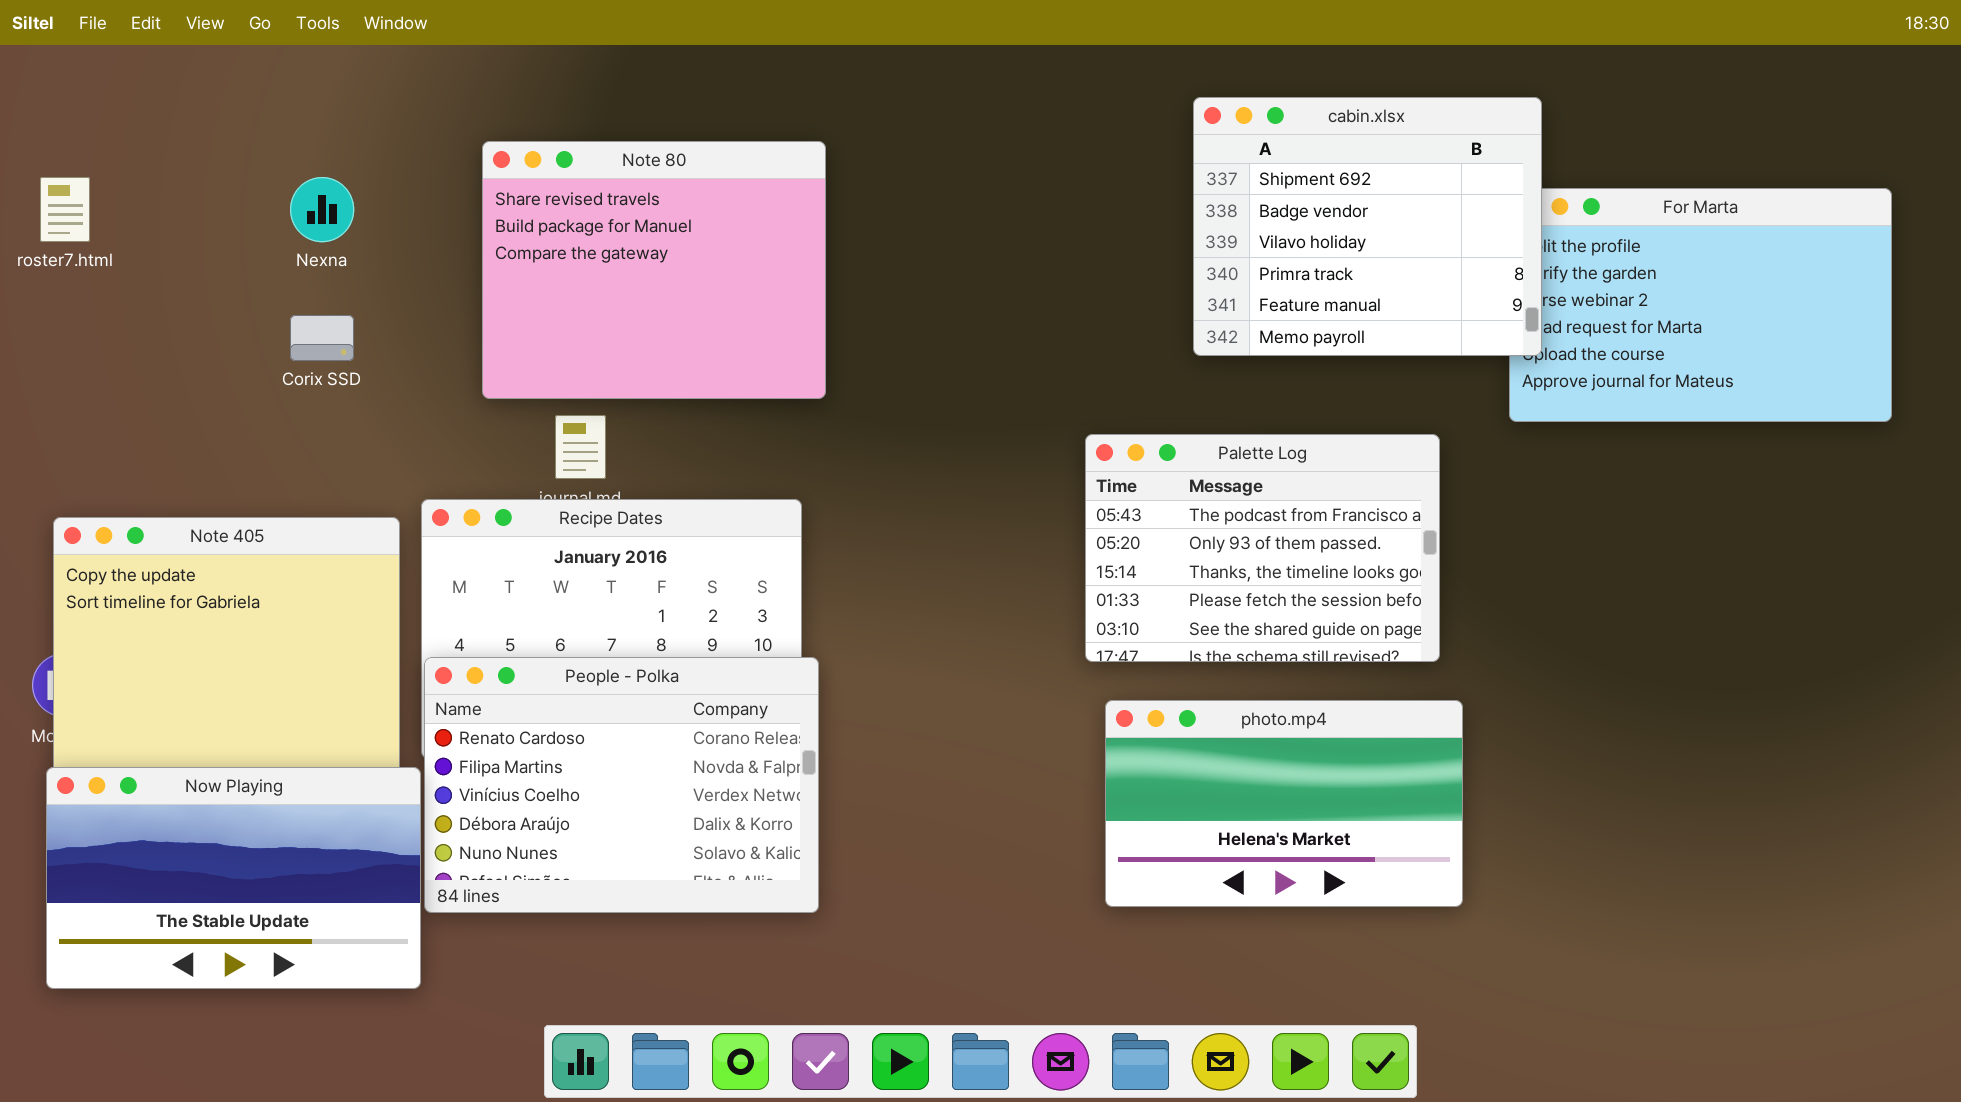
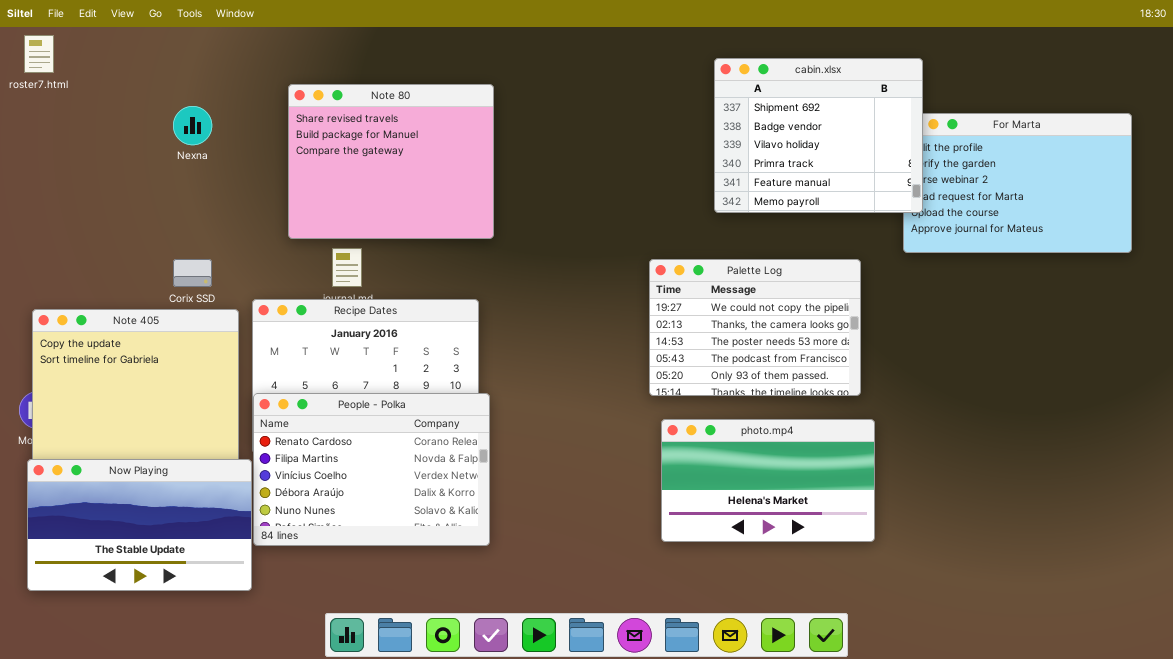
roster7.html: [40,177,90,242] -> [24,35,54,73], moved
Corix SSD: [290,315,354,361] -> [173,259,212,287], moved
Palette Log: [1085,434,1440,662] -> [649,259,861,396], scrolled up 3 rows

